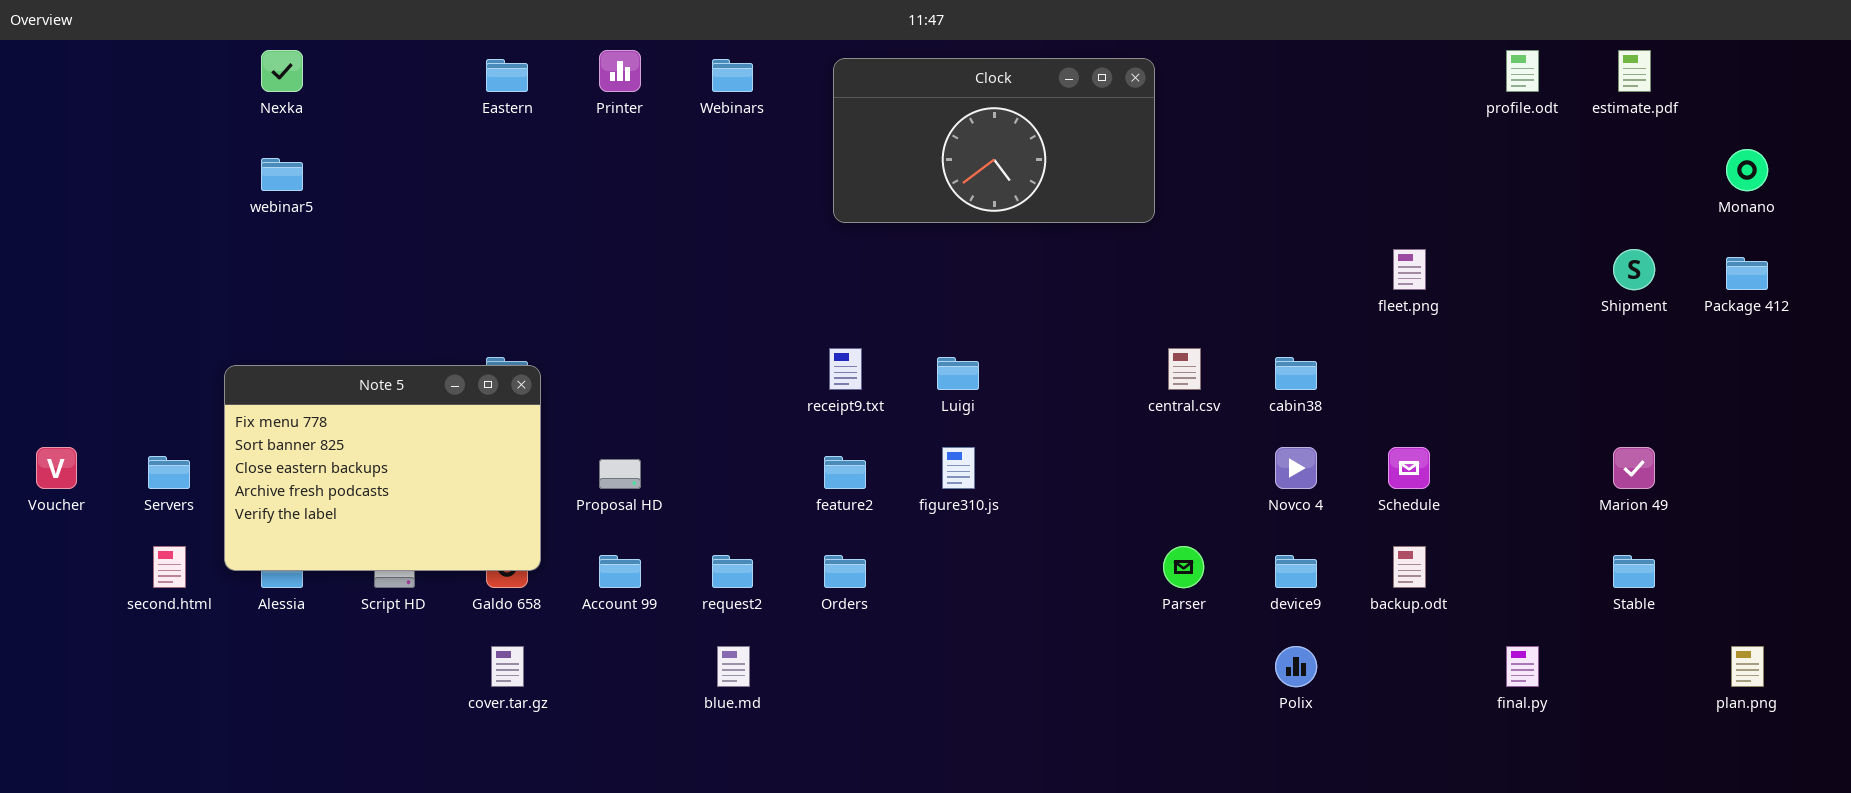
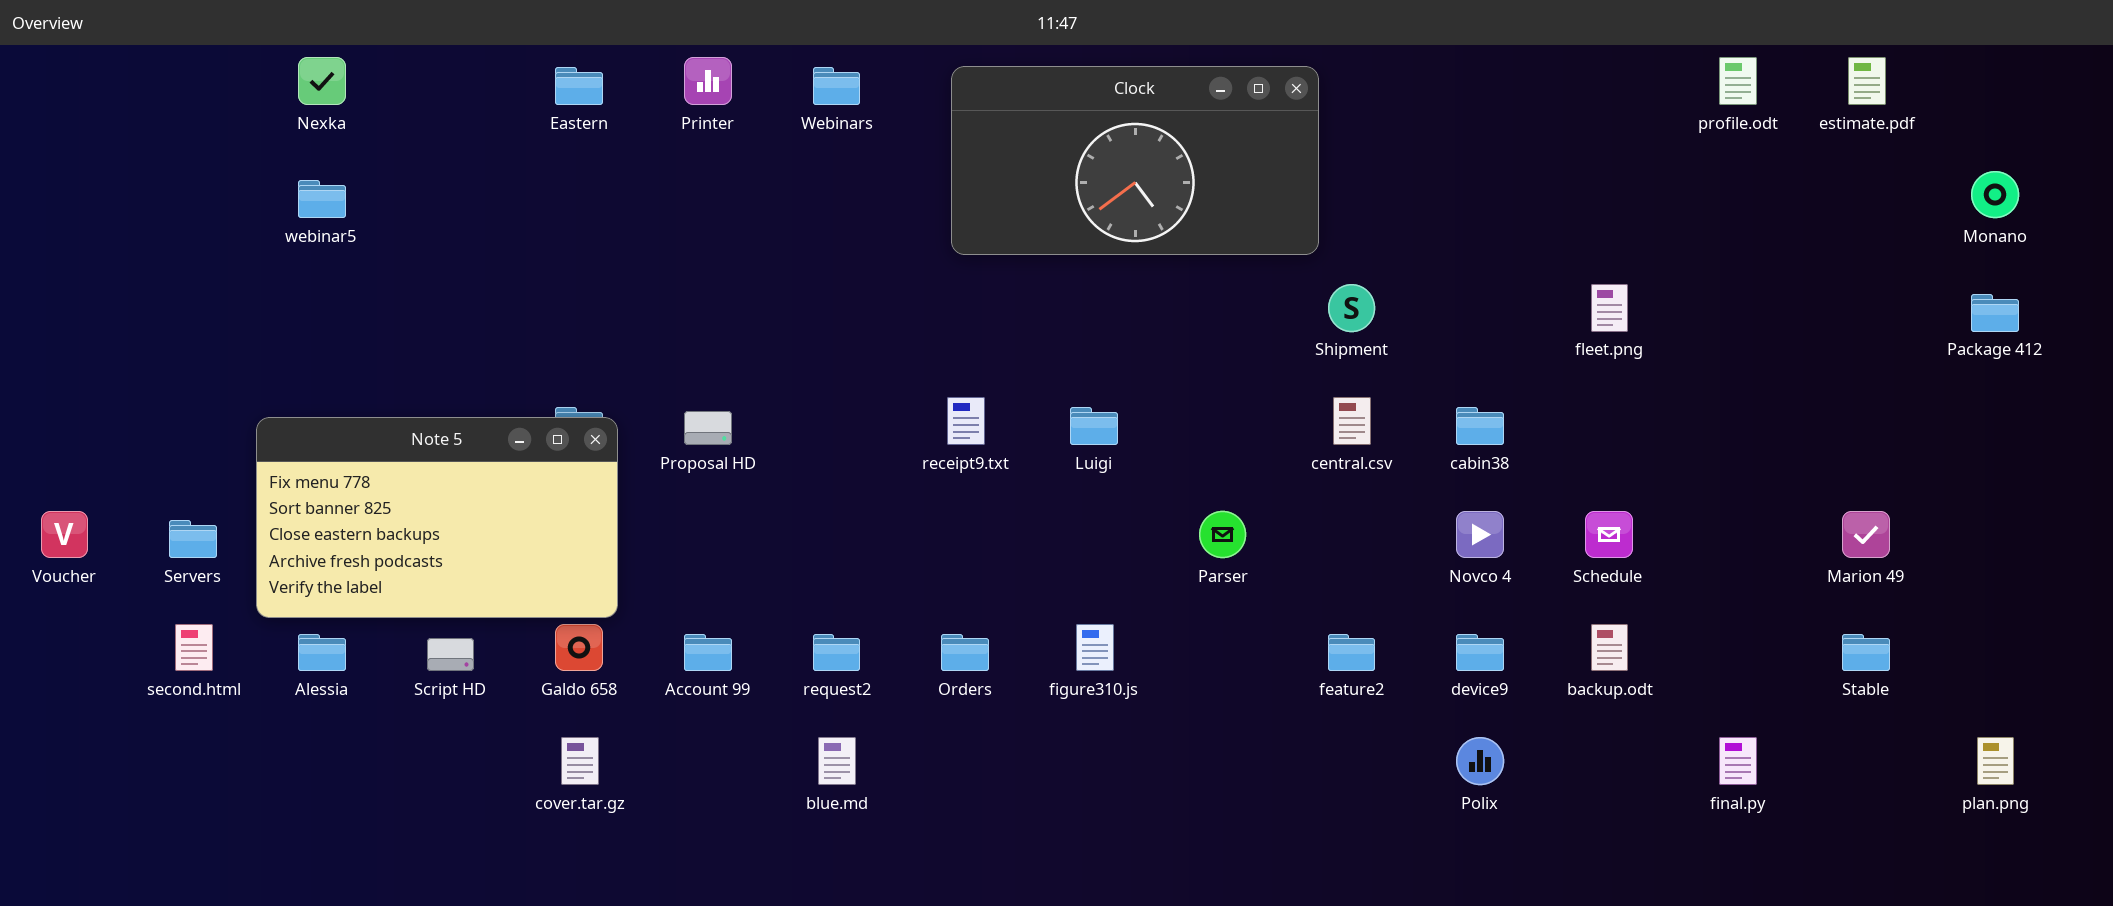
Shipment: [1613,249,1655,290] -> [1328,284,1375,332], moved
Note 5: [224,365,541,571] -> [256,417,618,618], resized
figure310.js: [942,447,975,489] -> [1076,624,1114,671], moved
feature2: [824,456,866,489] -> [1328,634,1375,671], moved
Proposal HD: [599,459,641,489] -> [684,411,732,445], moved
Parser: [1163,546,1204,588] -> [1199,511,1246,558], moved

